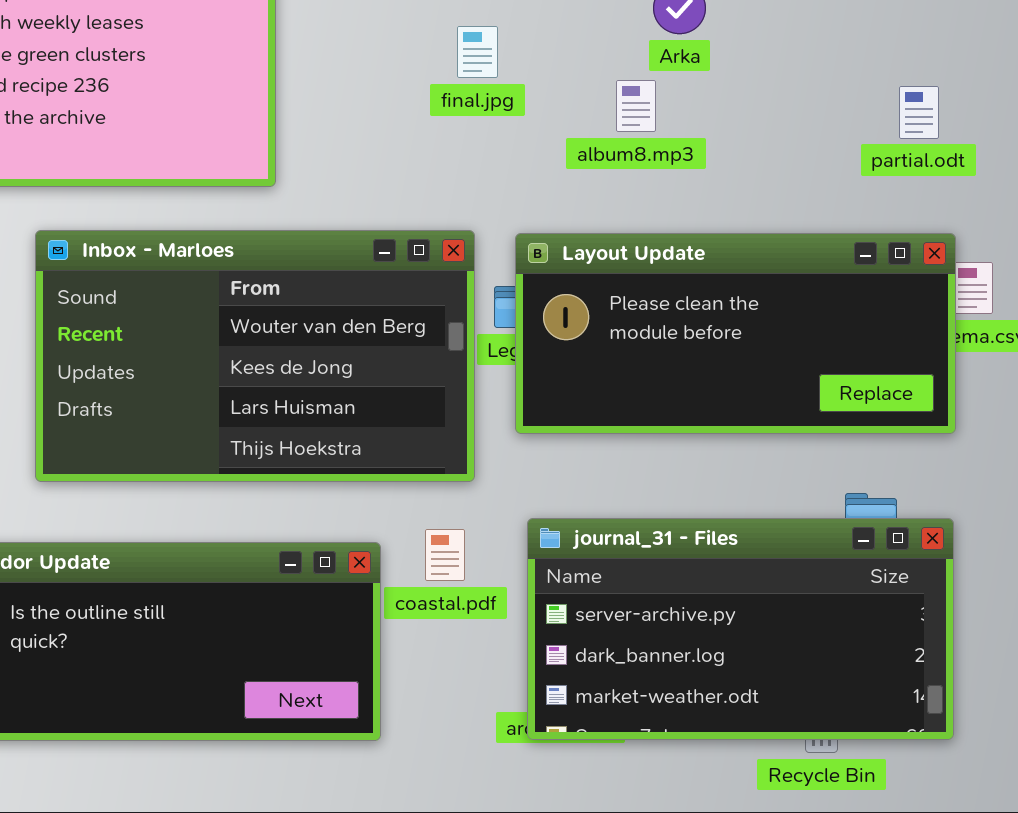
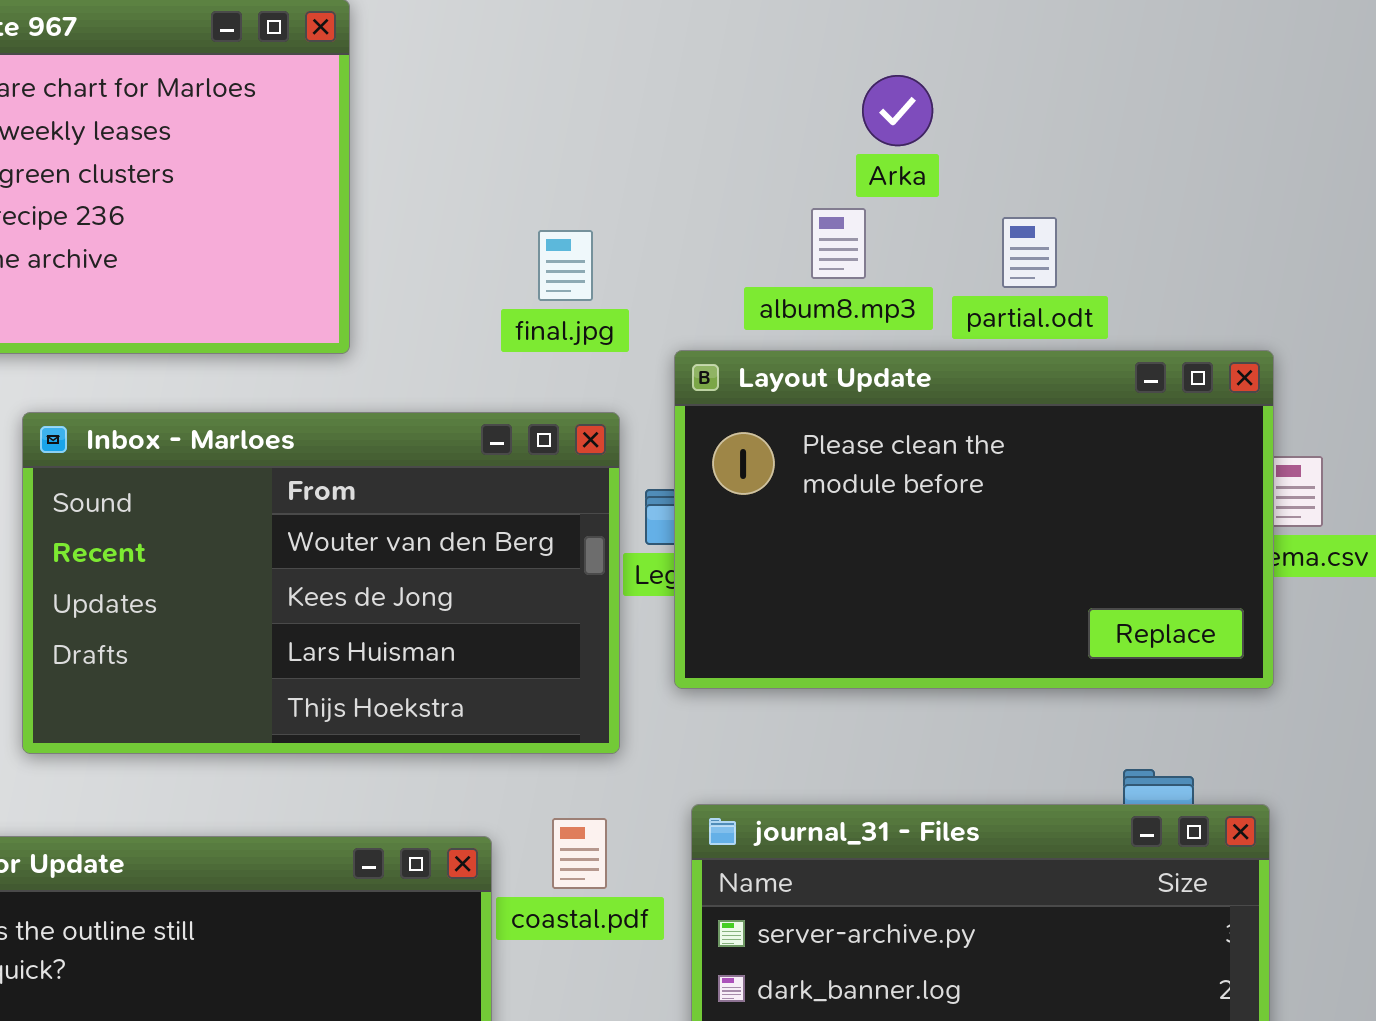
final.jpg: [457,26,498,78] -> [538,230,593,301], moved
partial.odt: [899,86,939,139] -> [1002,217,1057,288], moved
Layout Update: [515,233,956,434] -> [674,350,1274,689], resized

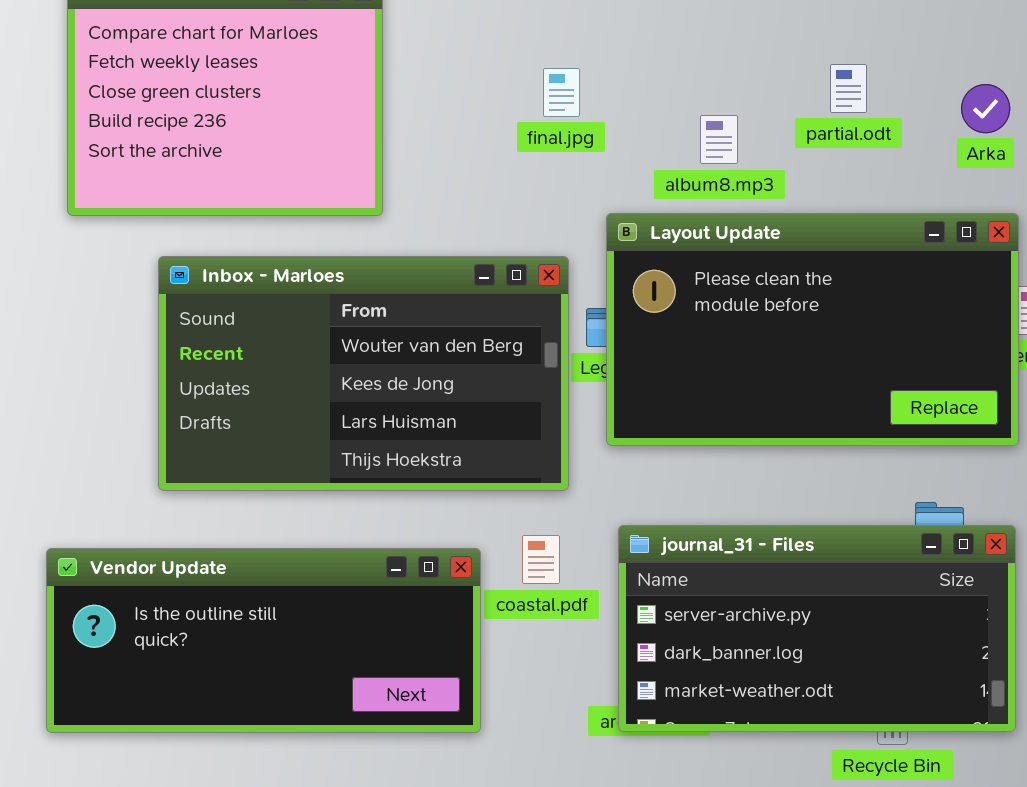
Arka: [862,75,933,146] -> [961,84,1010,133], moved
partial.odt: [1002,217,1057,288] -> [830,64,867,113], moved
final.jpg: [538,230,593,301] -> [543,68,580,117], moved

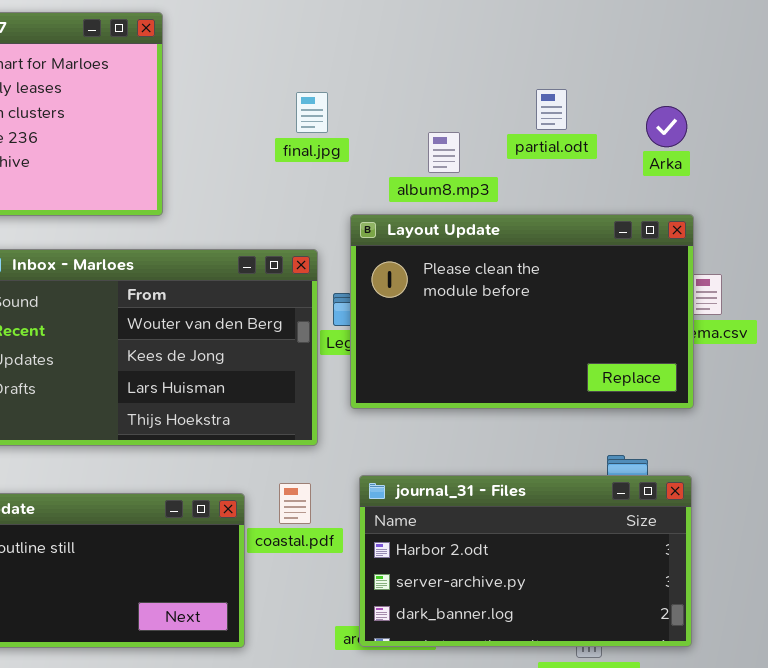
journal_31 - Files: [618,525,1016,732] -> [359,475,692,647], scrolled up 1 row

